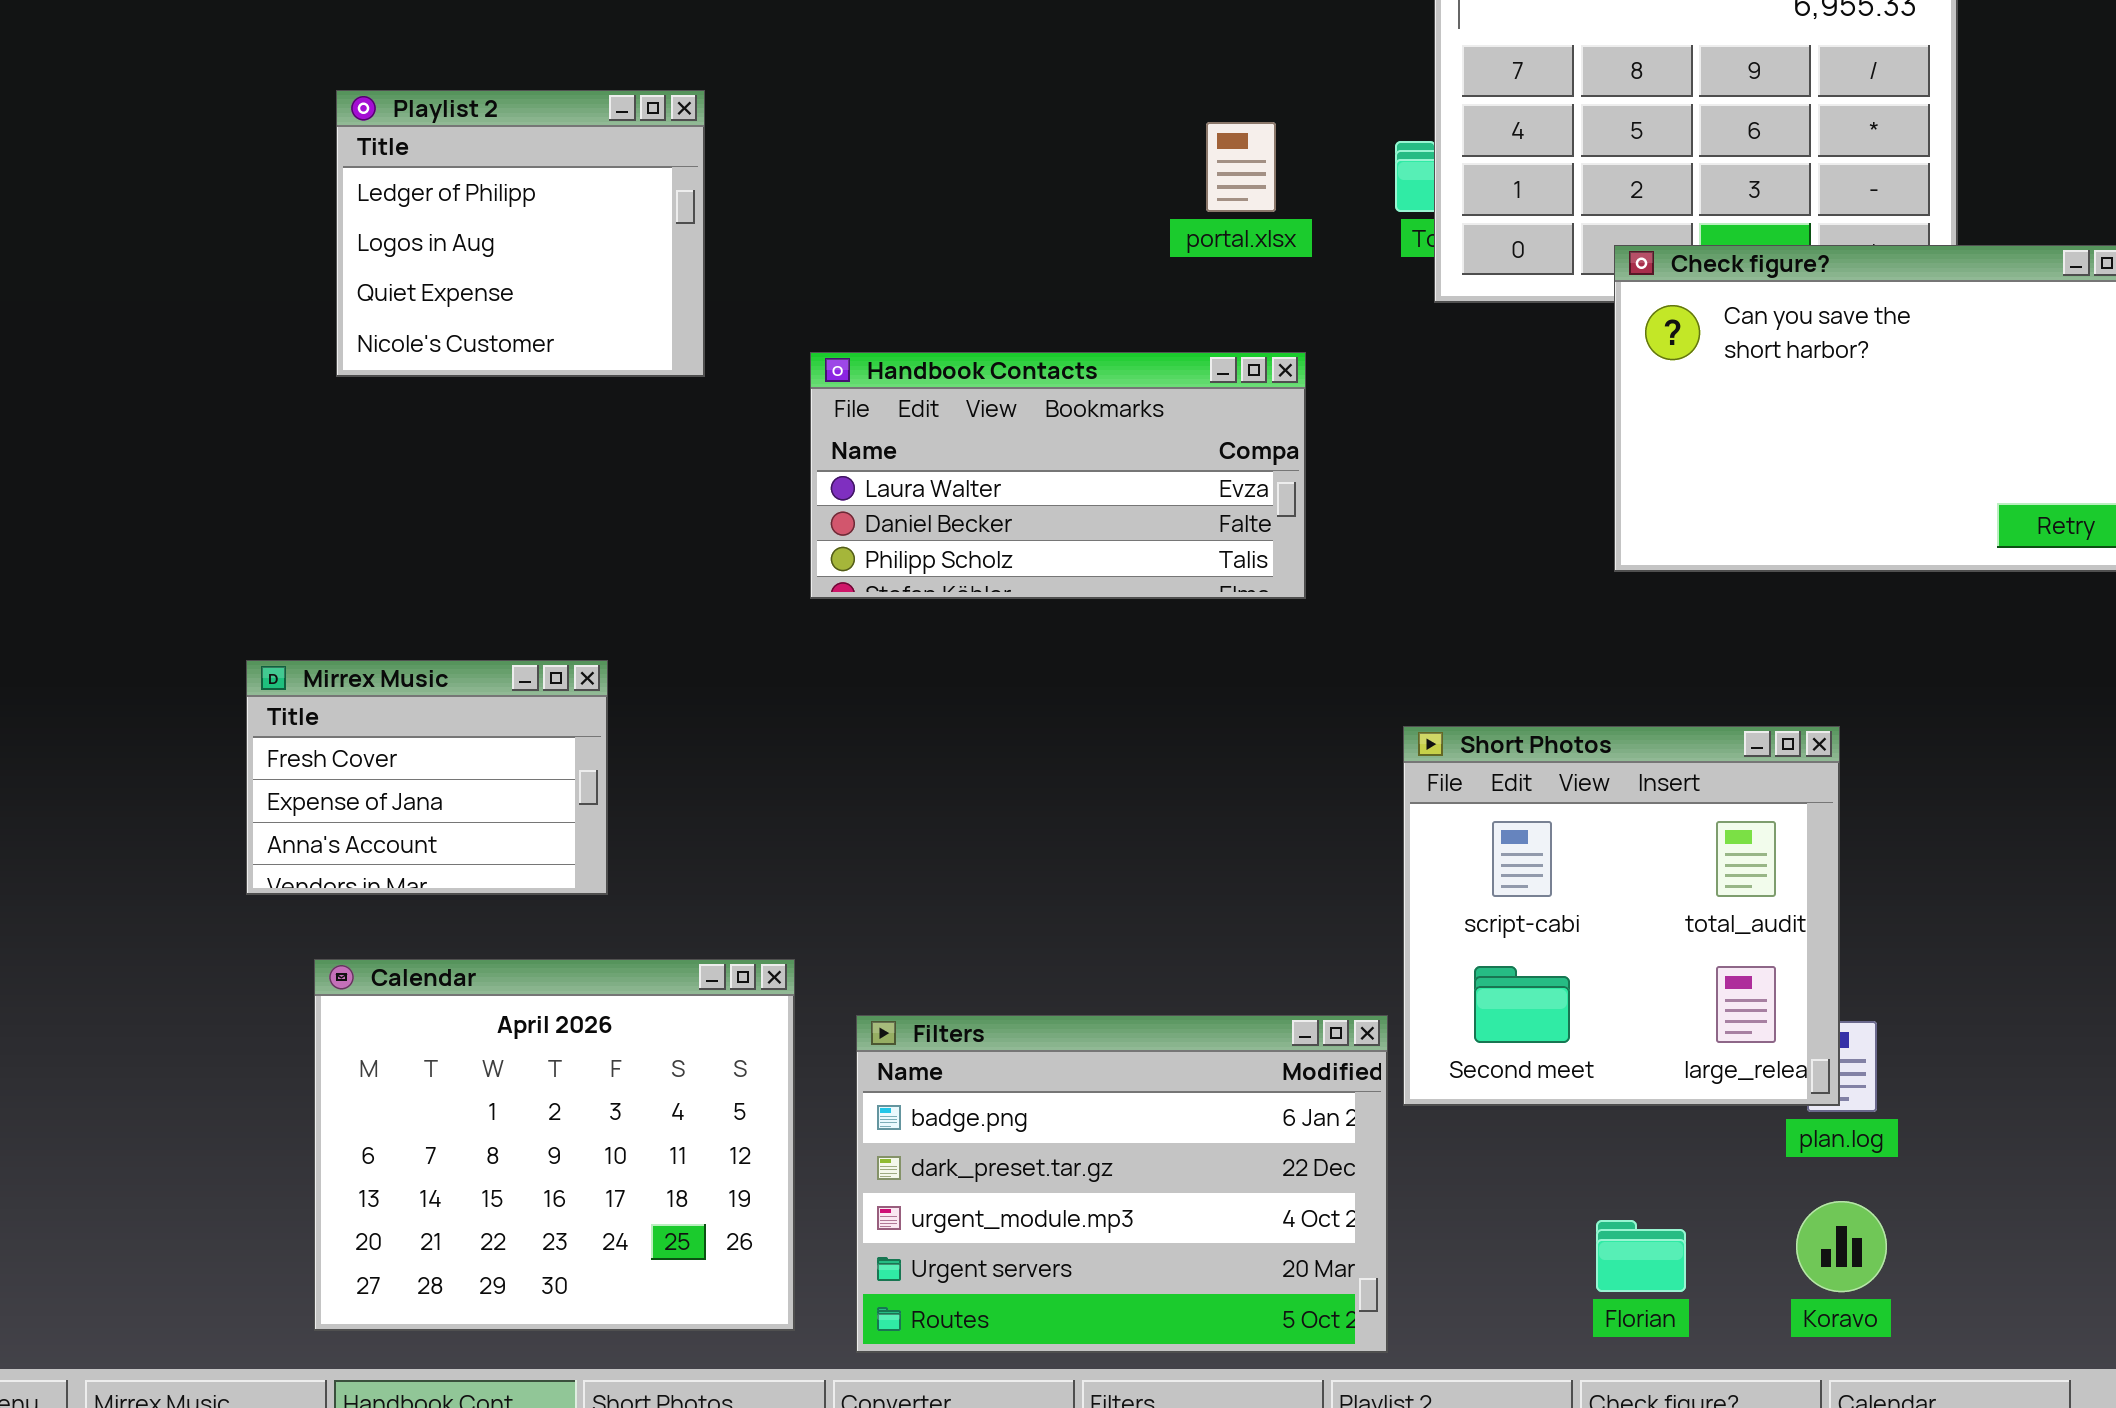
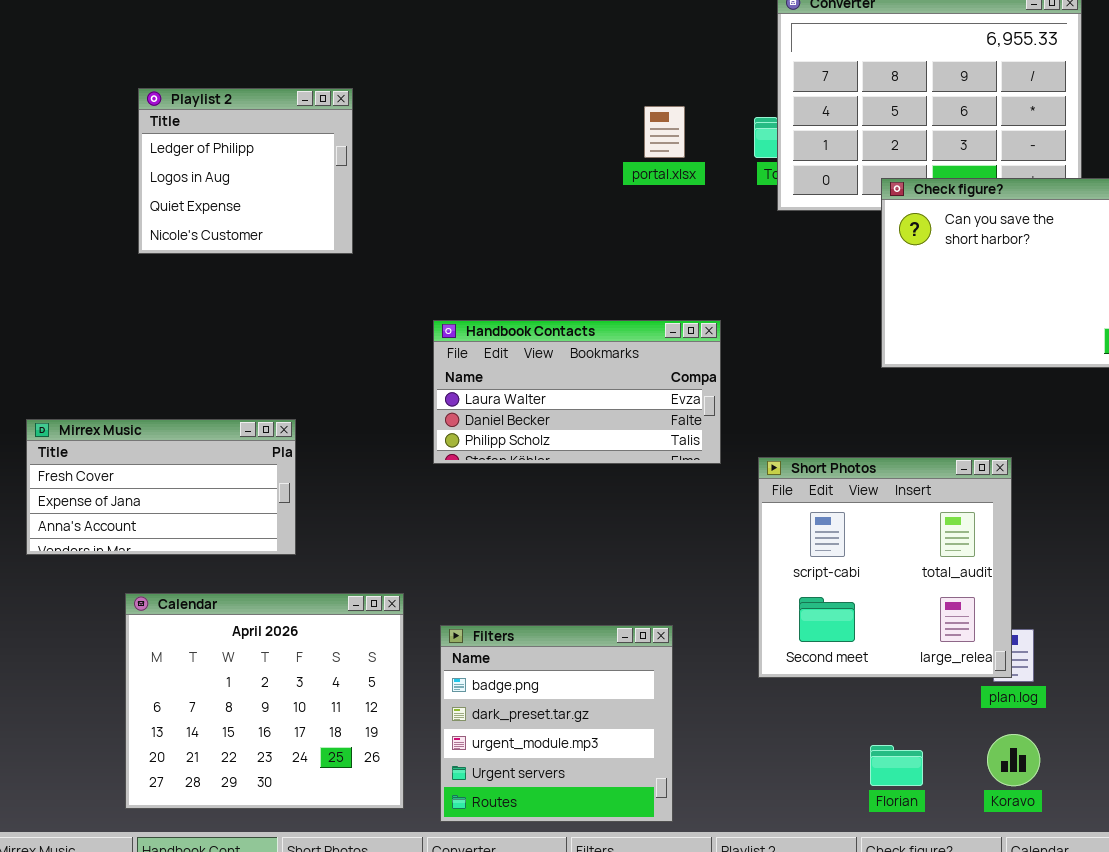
Handbook Contacts: [810,352,1306,599] -> [433,320,721,464], moved
Mirrex Music: [246,660,608,895] -> [26,419,296,555], resized
Filters: [856,1015,1388,1353] -> [440,625,673,822], resized

